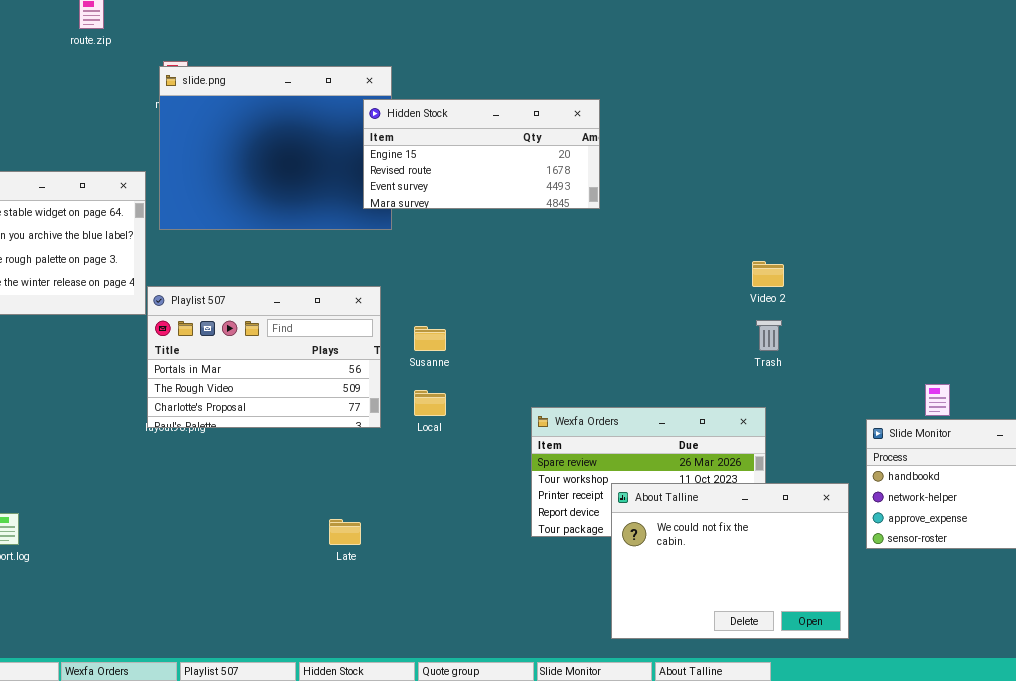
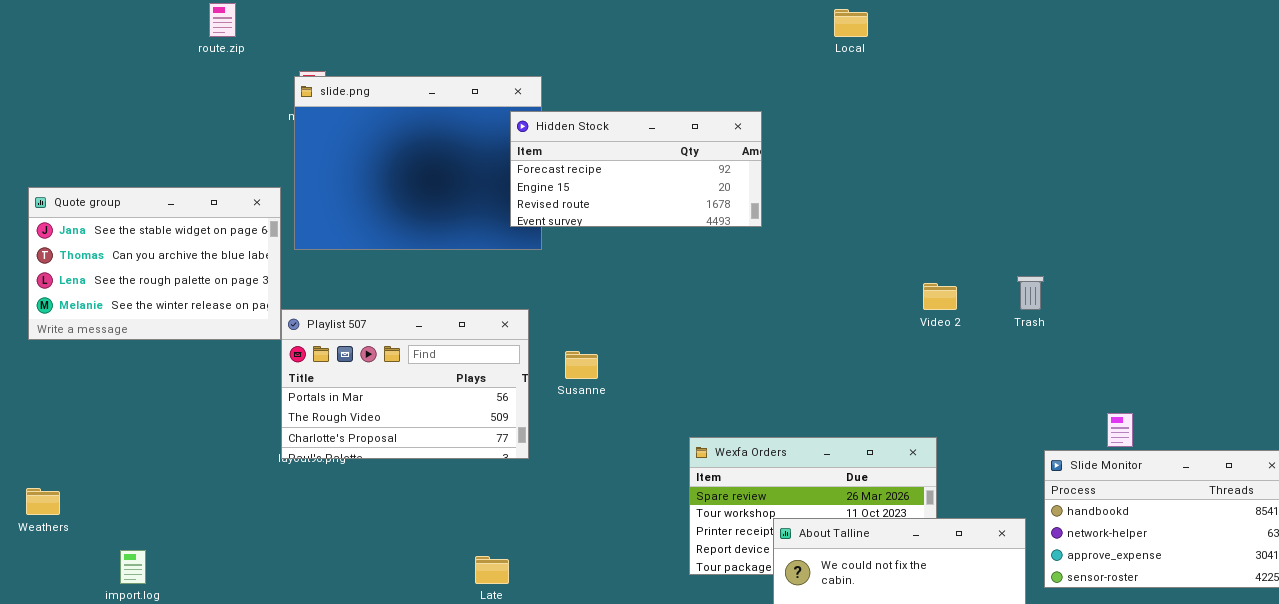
Hidden Stock: [363,99,600,209] -> [510,111,762,227], scrolled up 1 row
Trash: [756,320,782,351] -> [1017,276,1044,310], moved
Local: [414,390,446,416] -> [834,9,868,37], moved

